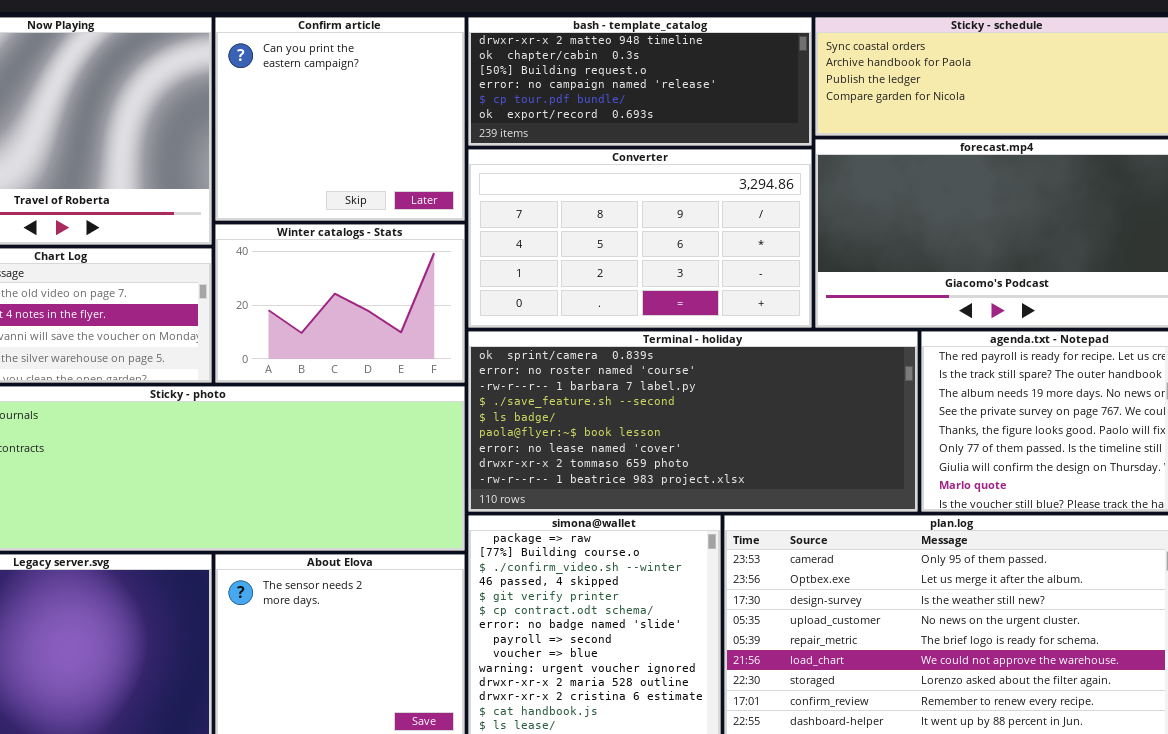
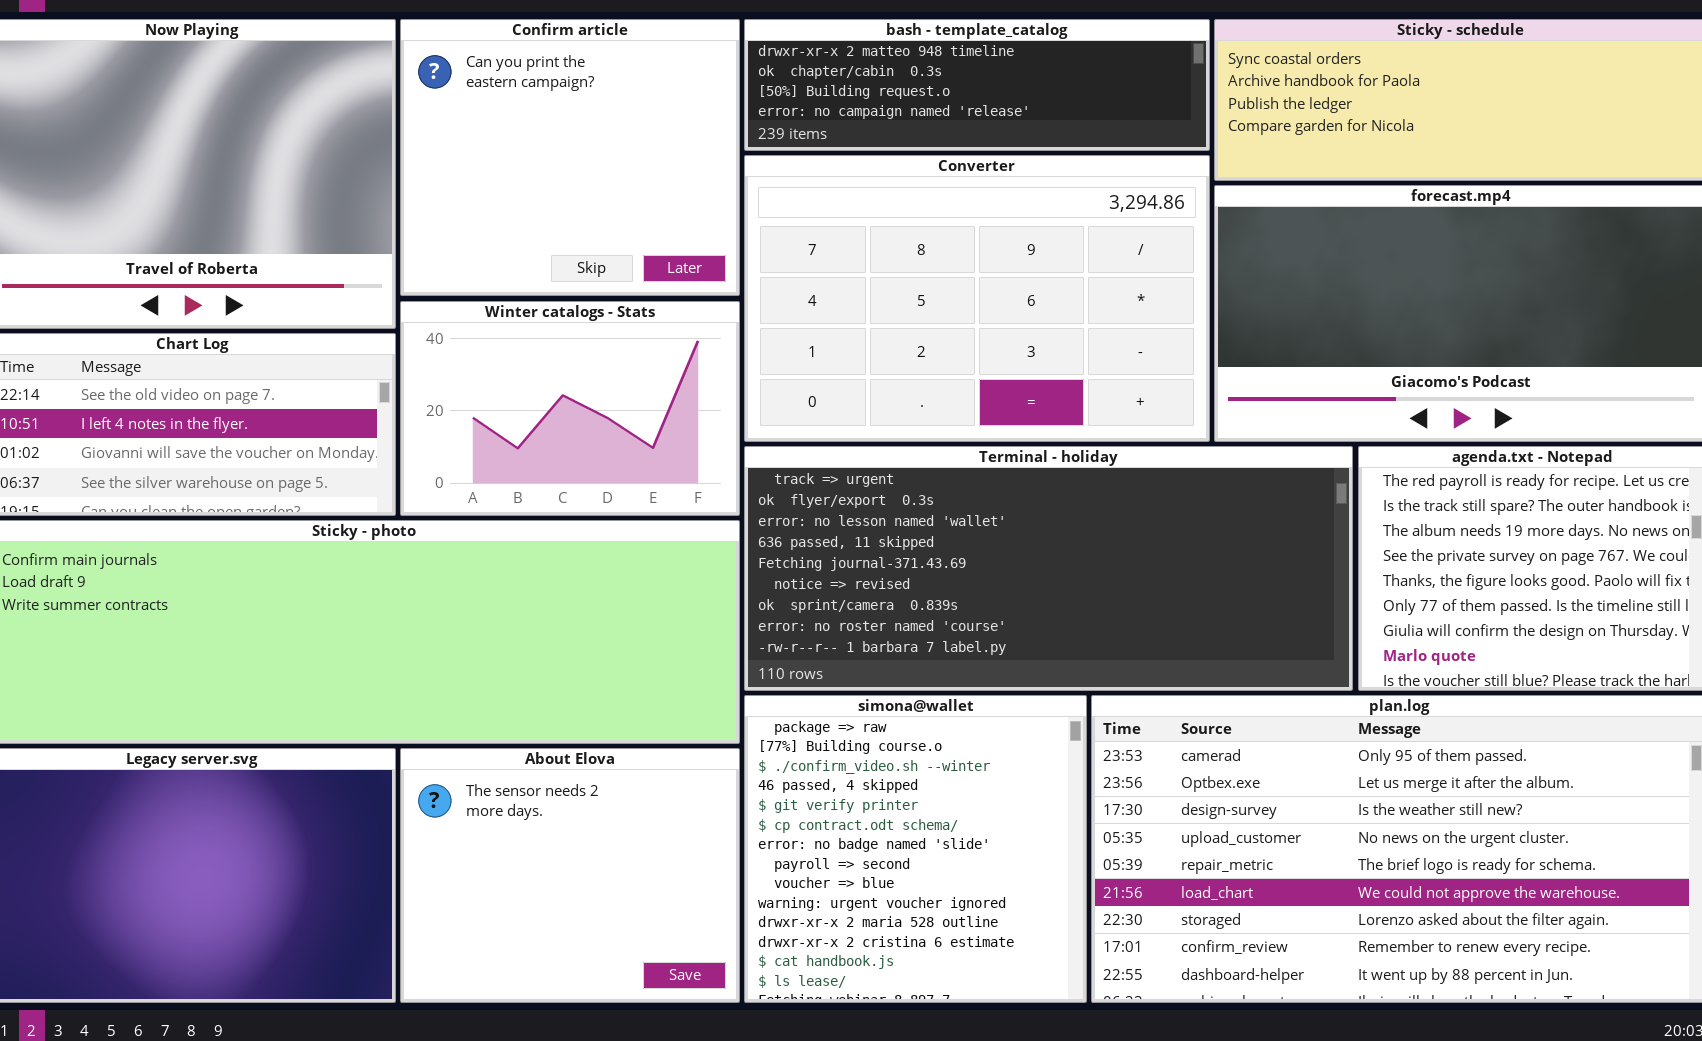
bash - template_catalog: [468,17,812,146] -> [744,19,1210,151], resized
Converter: [468,149,812,328] -> [744,155,1210,442], resized
Terminal - holiday: [468,331,918,512] -> [744,446,1353,691], scrolled up 6 rows

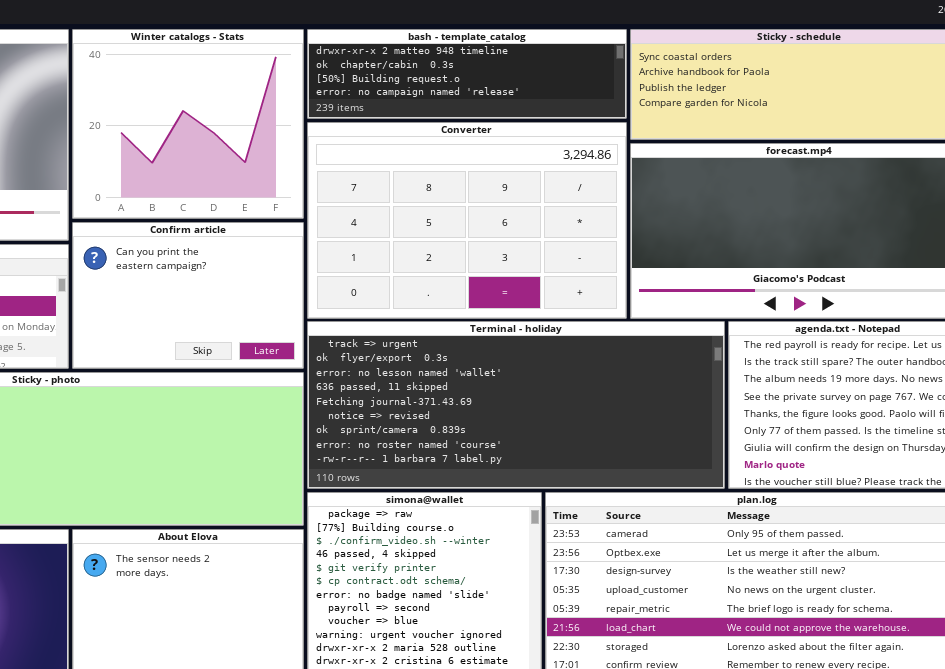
Confirm article: [400,19,740,296] -> [72,222,304,369], moved, resized
Winter catalogs - Stats: [400,301,740,516] -> [72,29,304,219], moved, resized

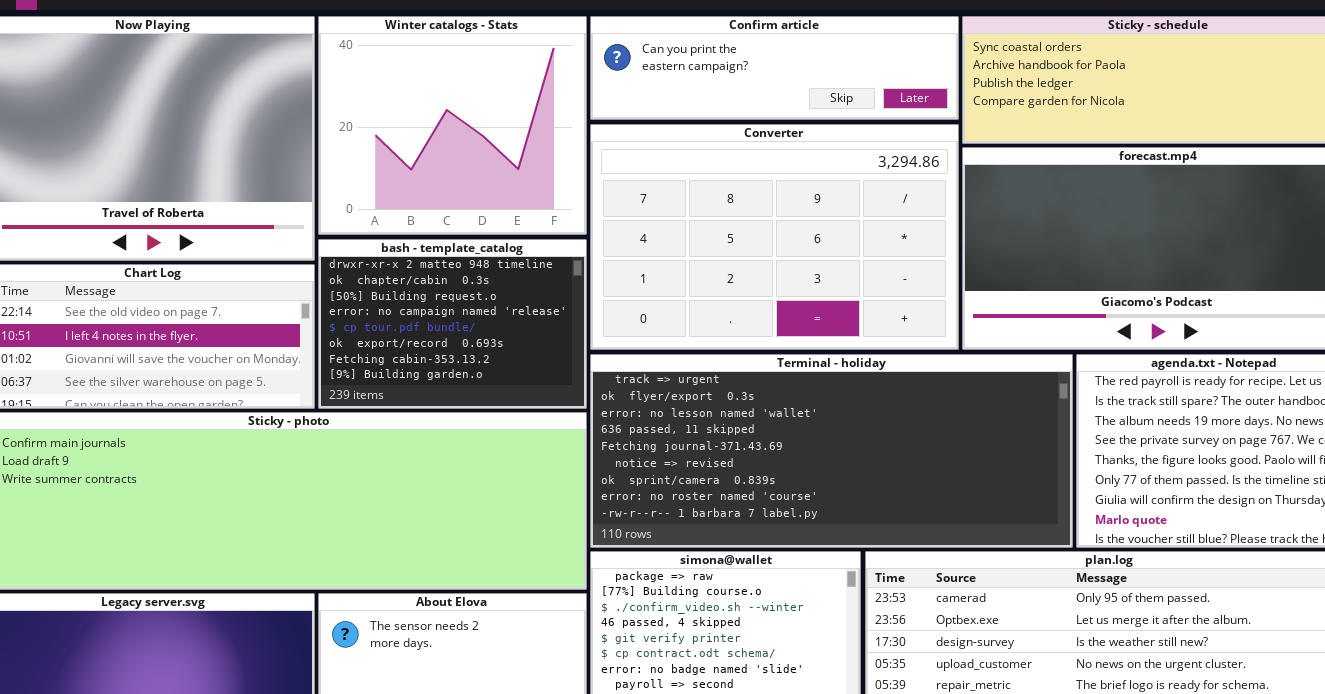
bash - template_catalog: [307,29,627,119] -> [318,239,587,409], moved, resized
Confirm article: [72,222,304,369] -> [590,16,959,120], moved, resized

